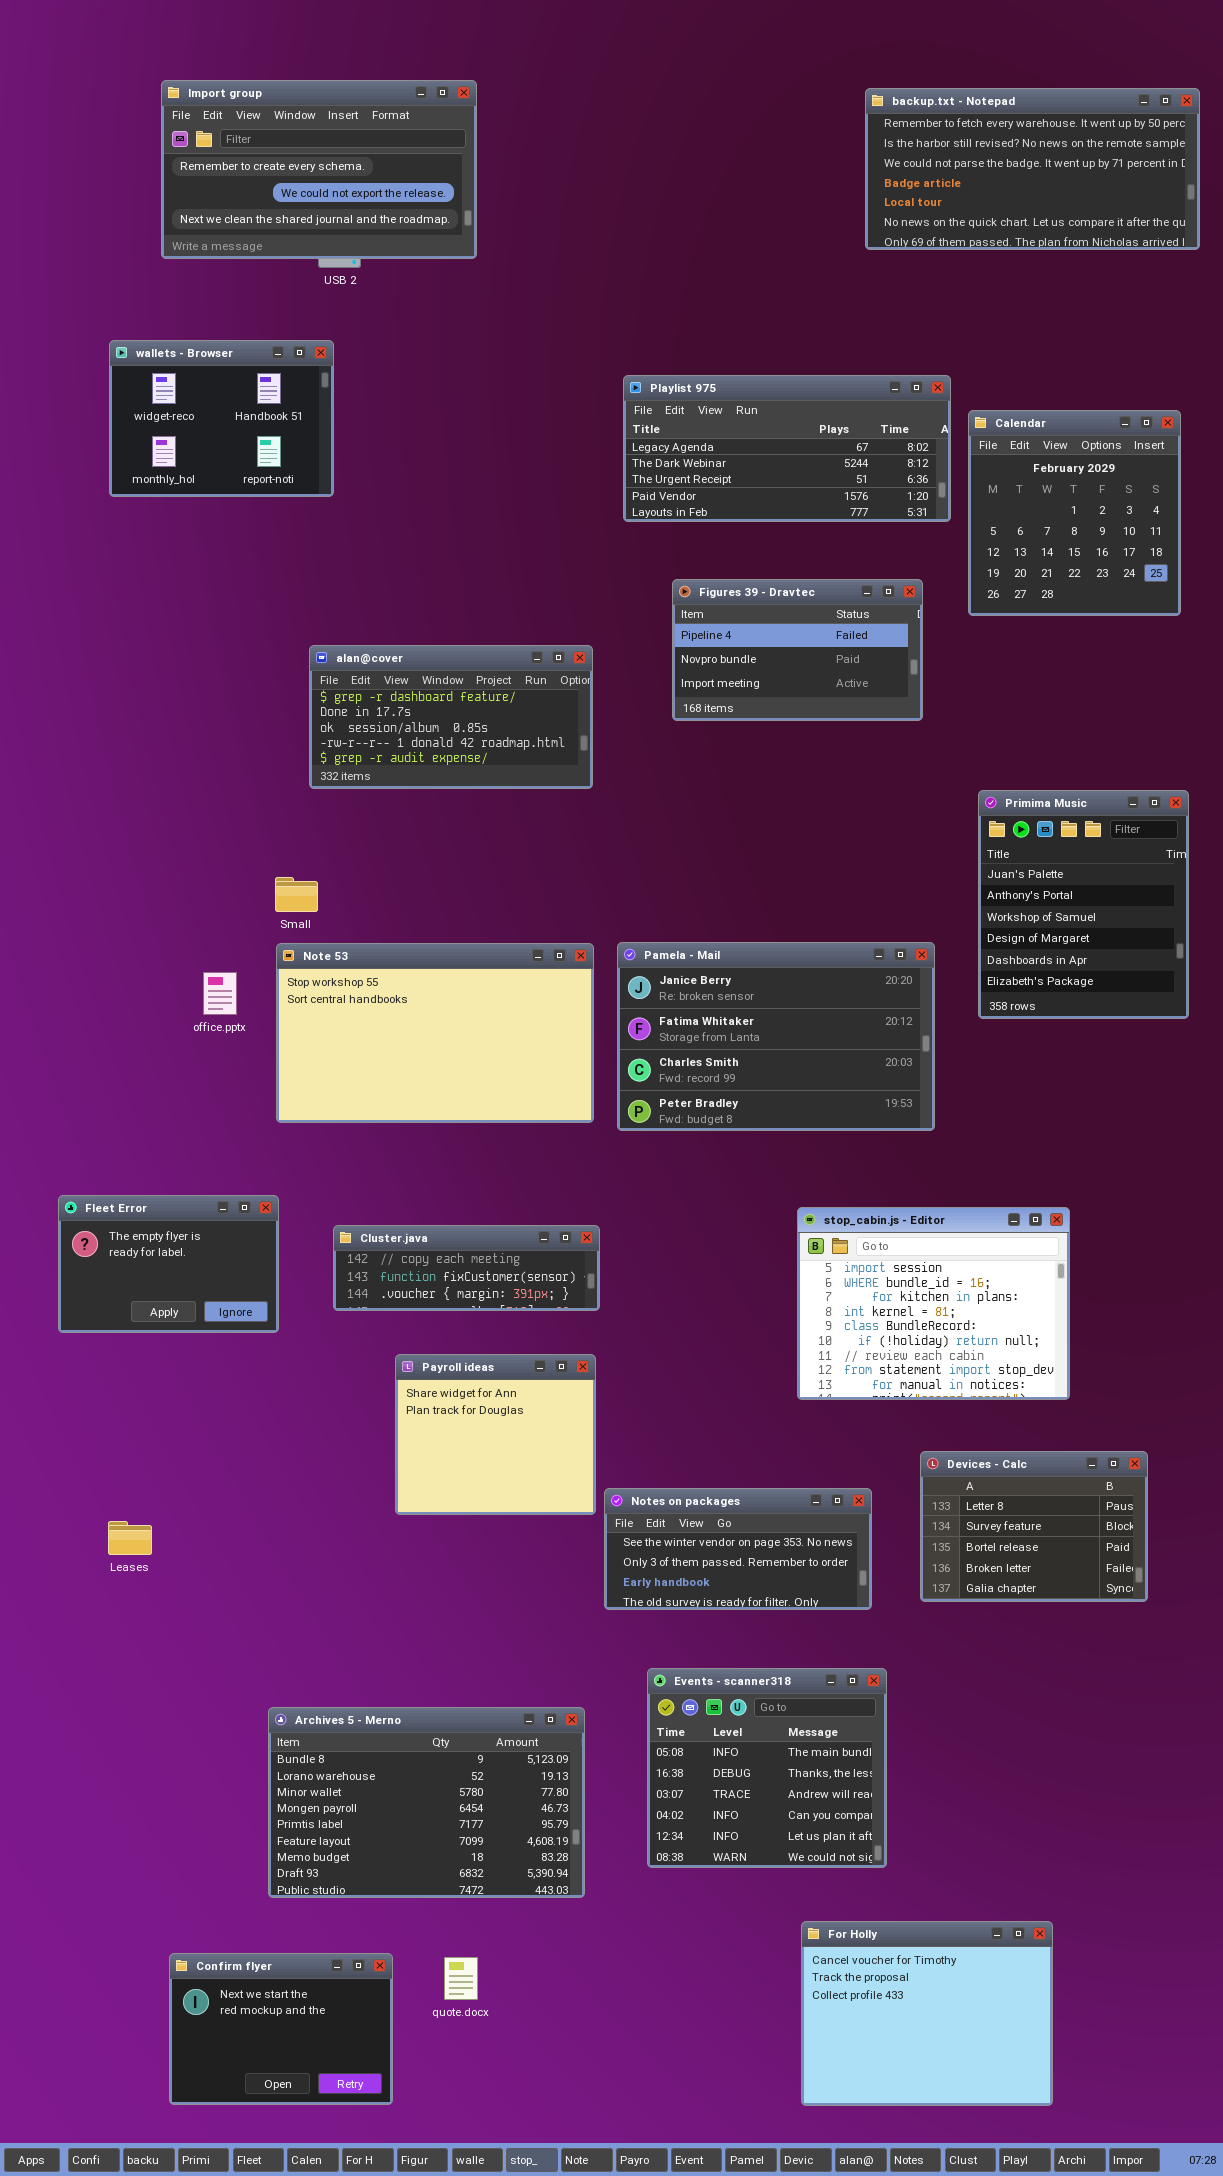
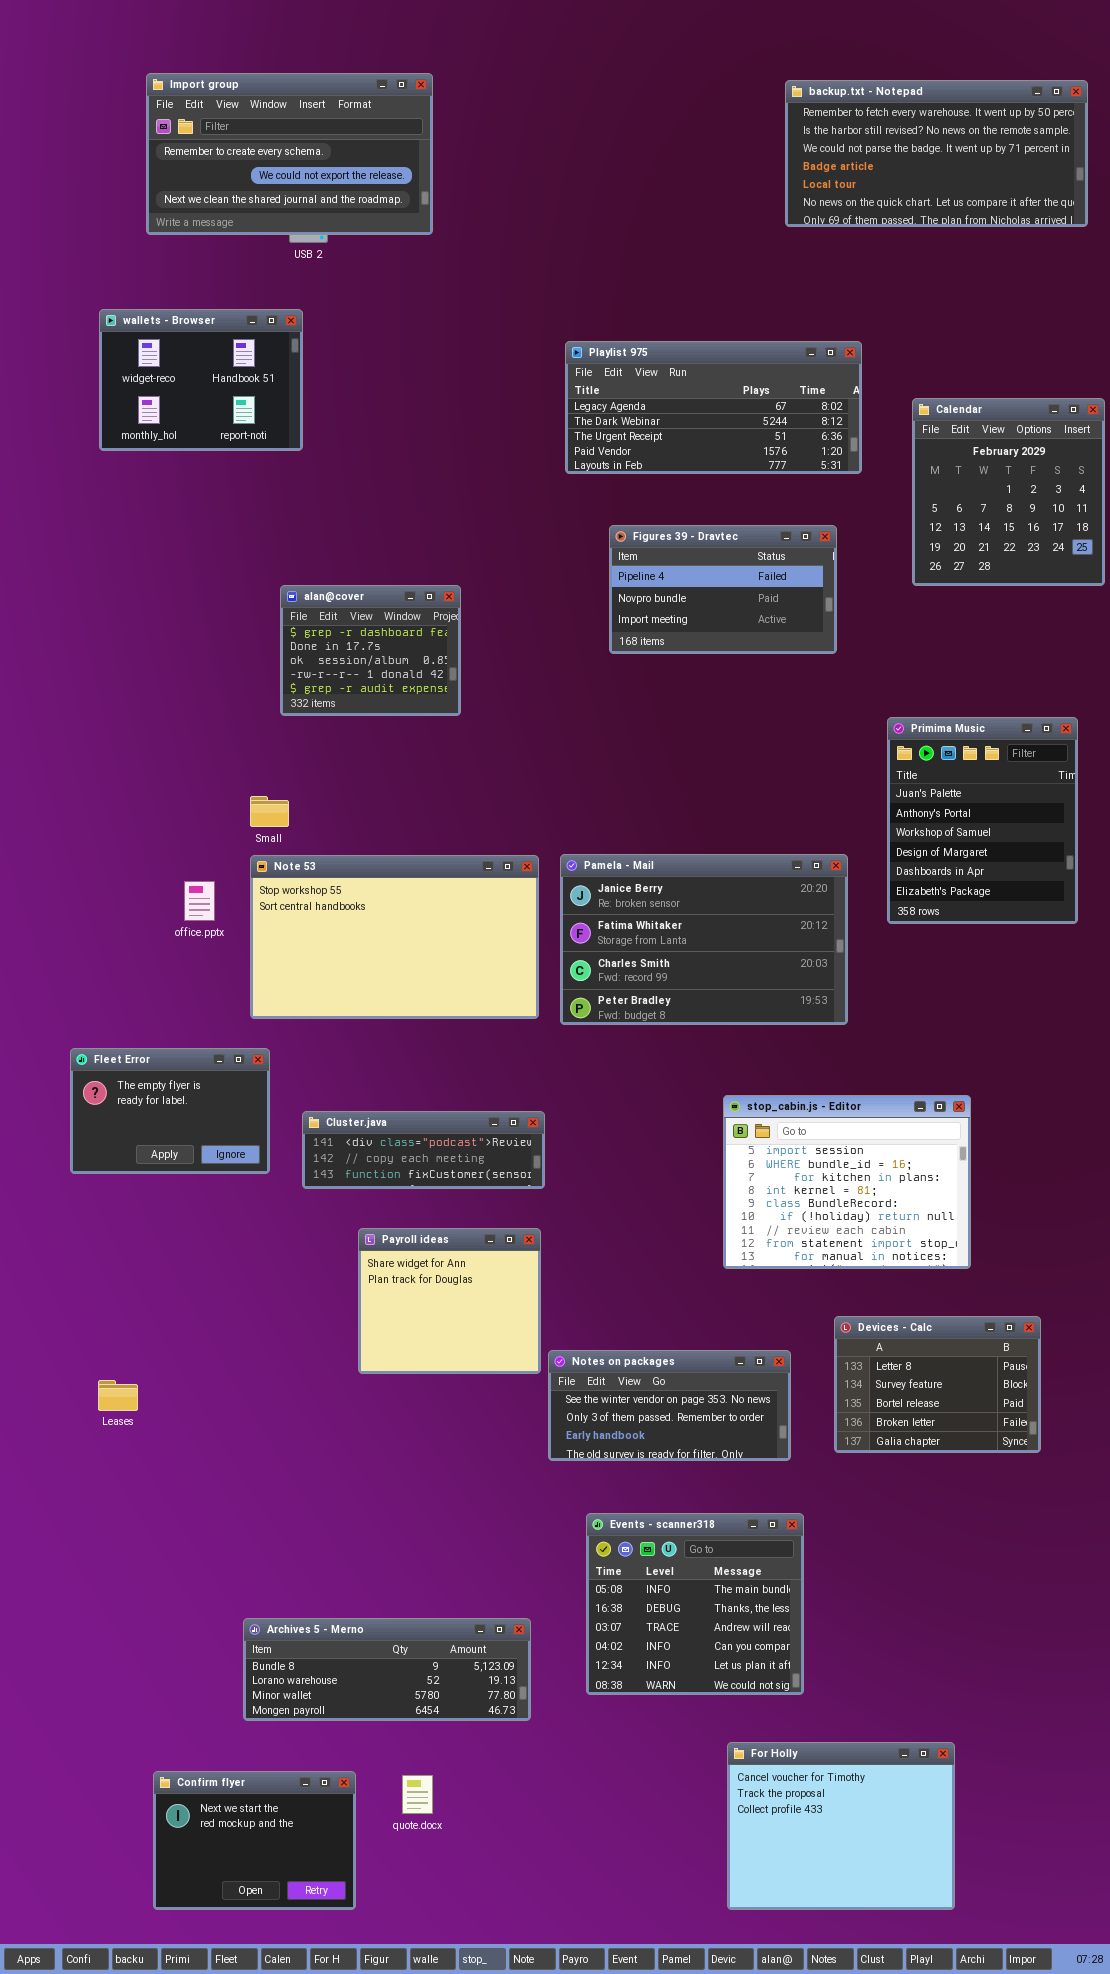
Calendar: [968,410,1181,616] -> [912,398,1105,586], moved
alan@cover: [309,645,593,789] -> [280,585,461,716], resized
Fleet Error: [58,1195,279,1333] -> [70,1048,270,1174], moved
Cluster.java: [333,1225,600,1311] -> [302,1111,545,1189], scrolled up 1 row
Archives 5 - Merno: [268,1707,585,1898] -> [243,1618,531,1721], resized

